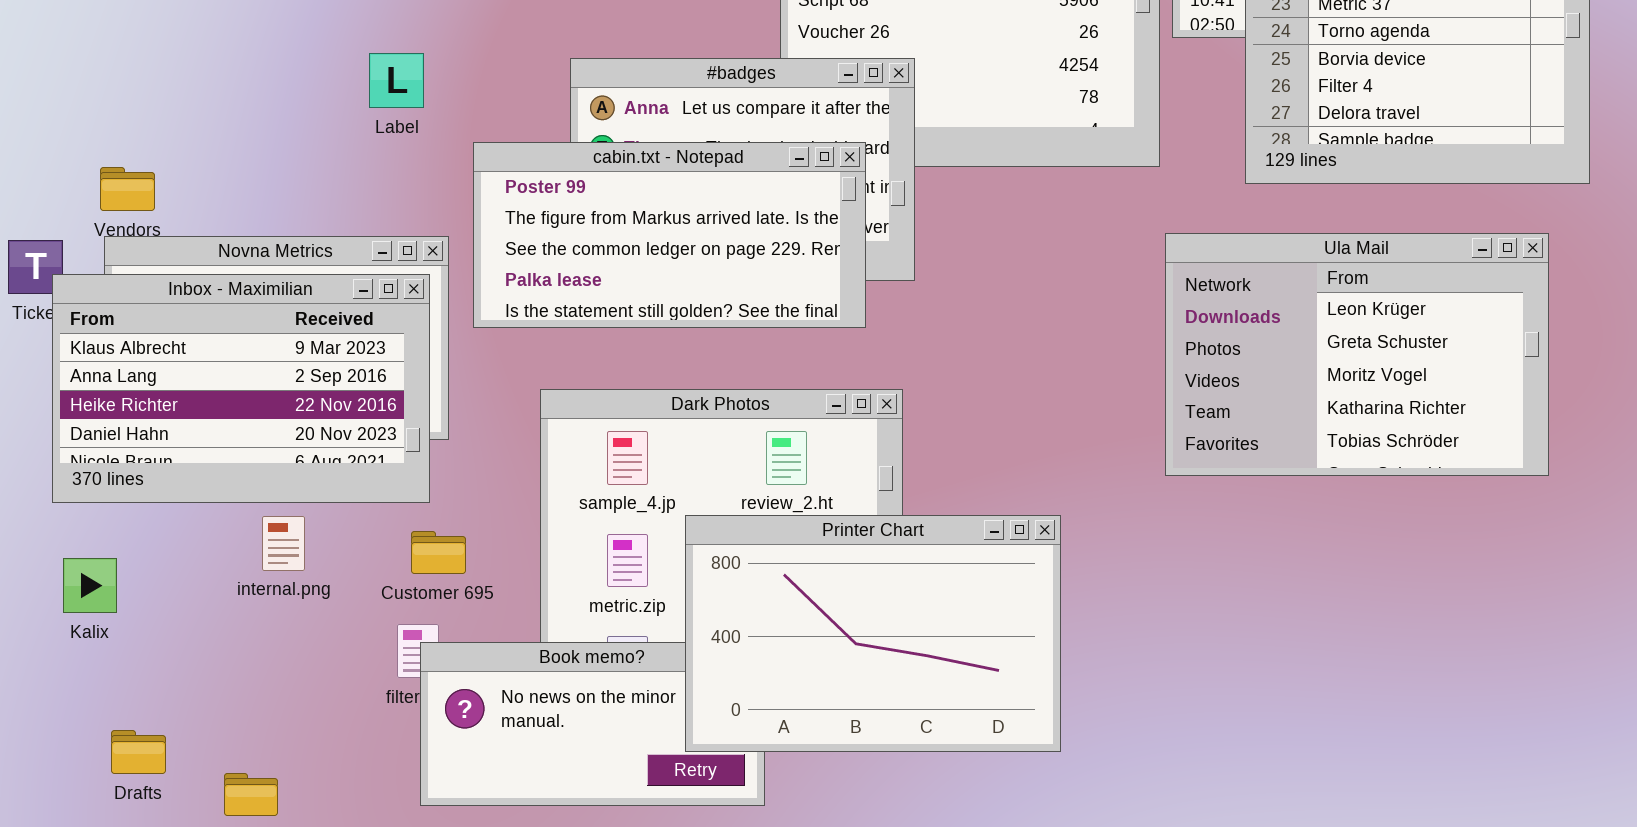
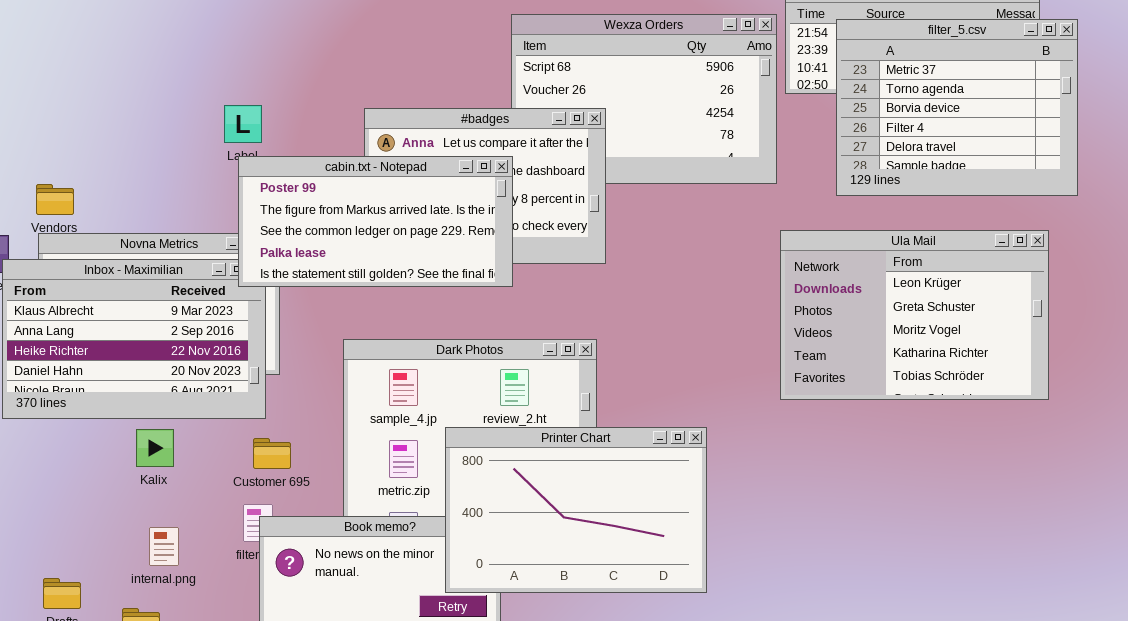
cabin.txt - Notepad: [473,142,866,328] -> [238,156,513,287], moved
internal.png: [262,516,305,571] -> [149,527,179,566], moved
Kalix: [63,558,117,613] -> [136,429,174,467], moved

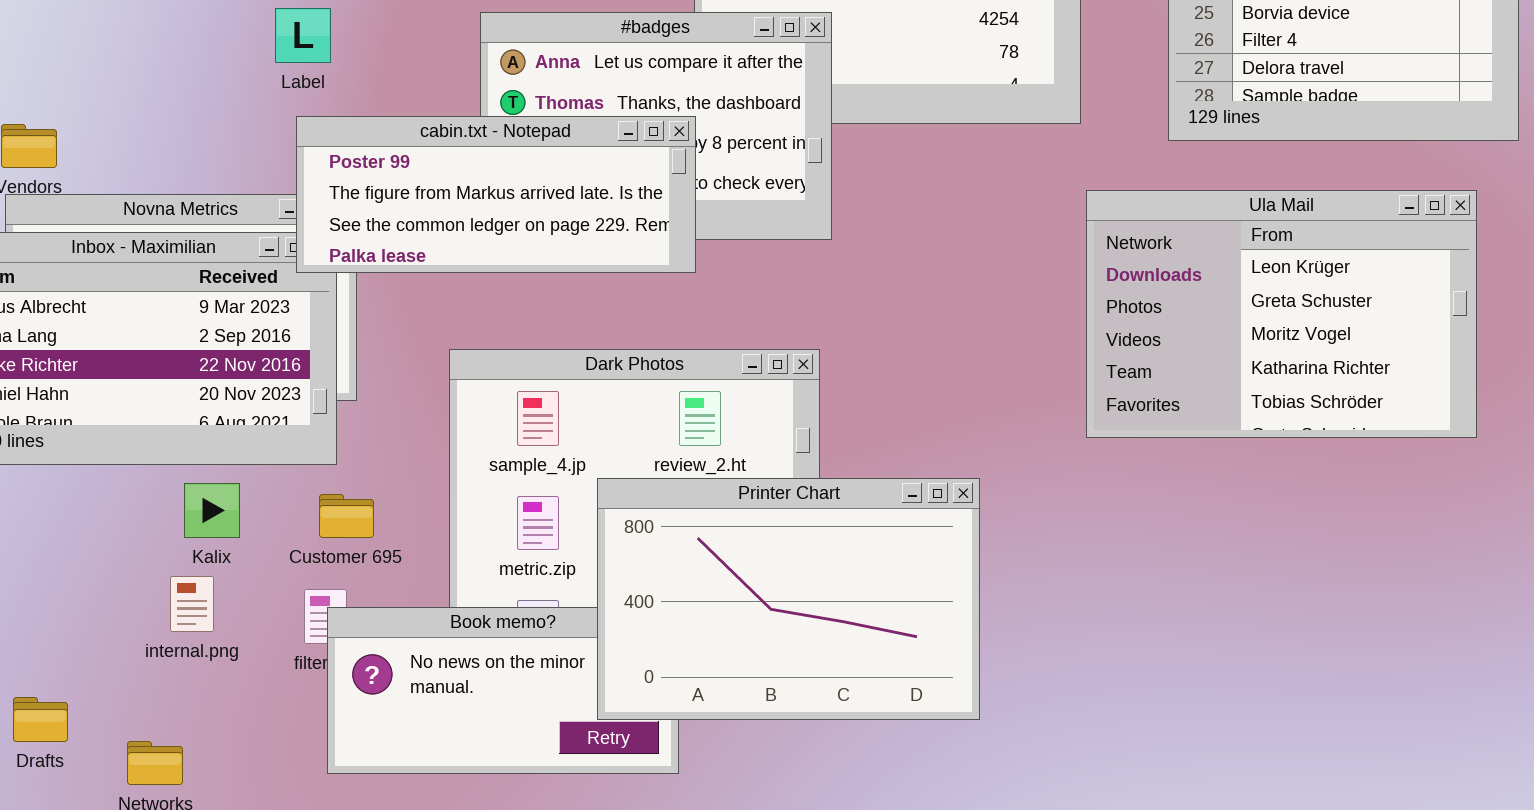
cabin.txt - Notepad: [238,156,513,287] -> [296,116,696,273], resized
Kalix: [136,429,174,467] -> [184,483,240,538], moved
internal.png: [149,527,179,566] -> [170,576,214,632], moved

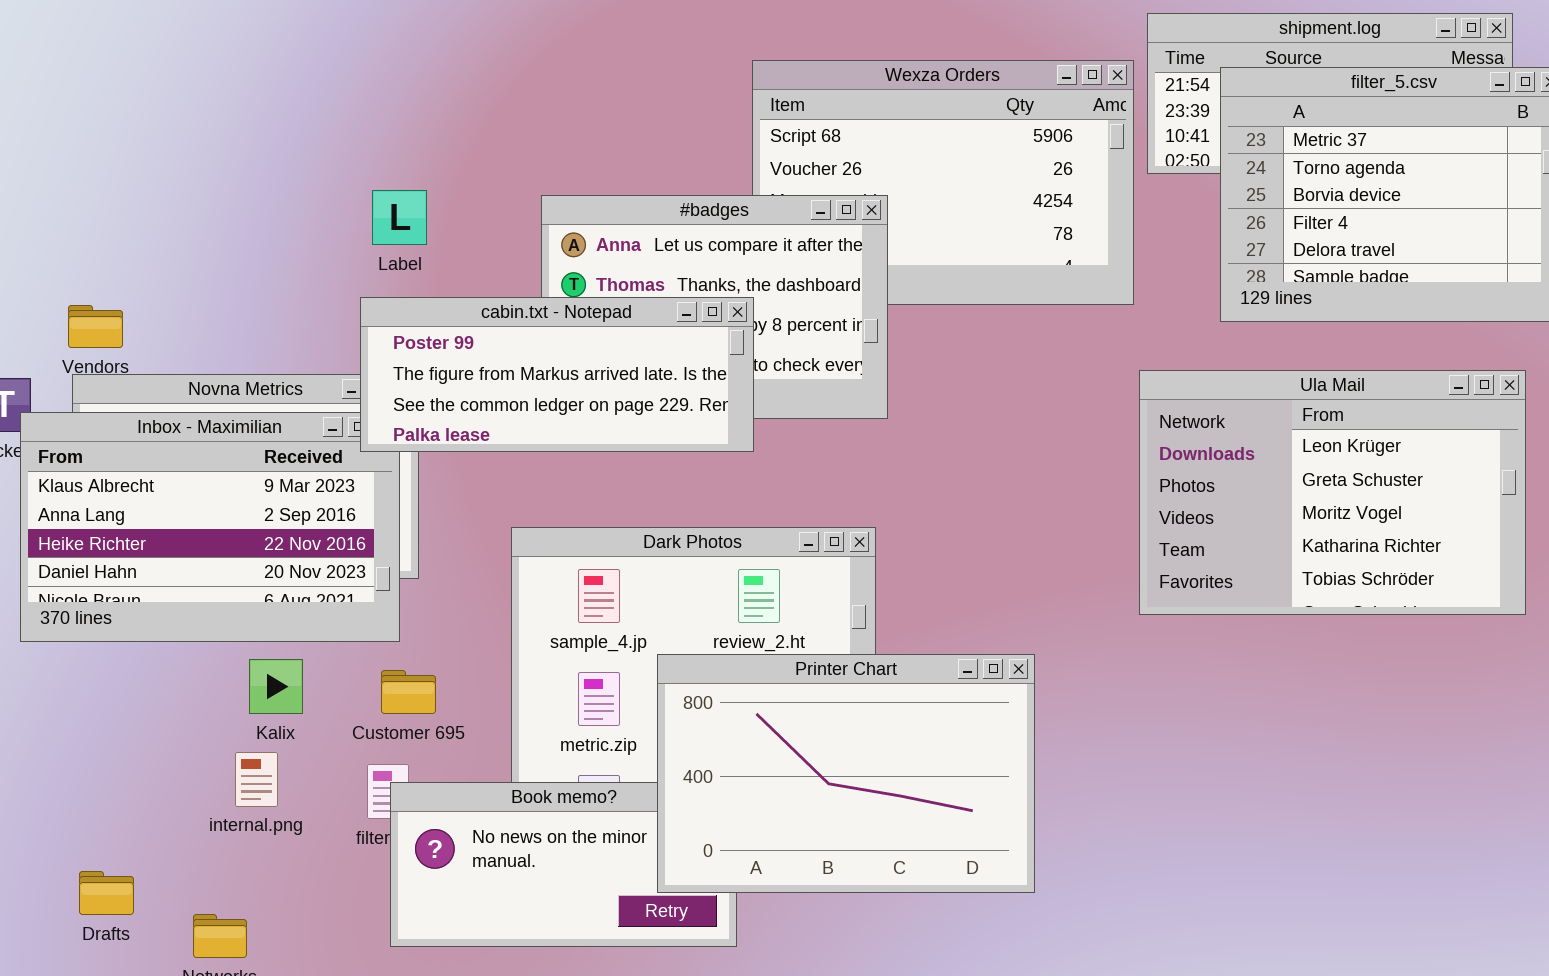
Label: [275,8,331,63] -> [372,190,427,245], moved

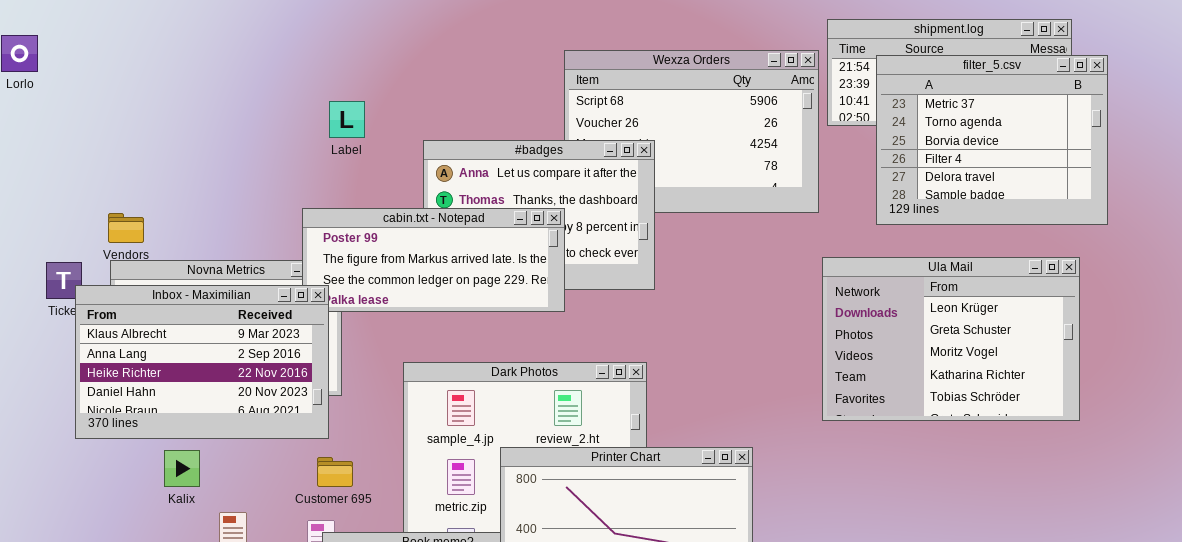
Label: [372,190,427,245] -> [329,101,365,138], moved
Inbox - Maximilian: [20,412,400,642] -> [75,285,329,439], raised
Kalix: [249,659,303,714] -> [164,450,200,487], moved

